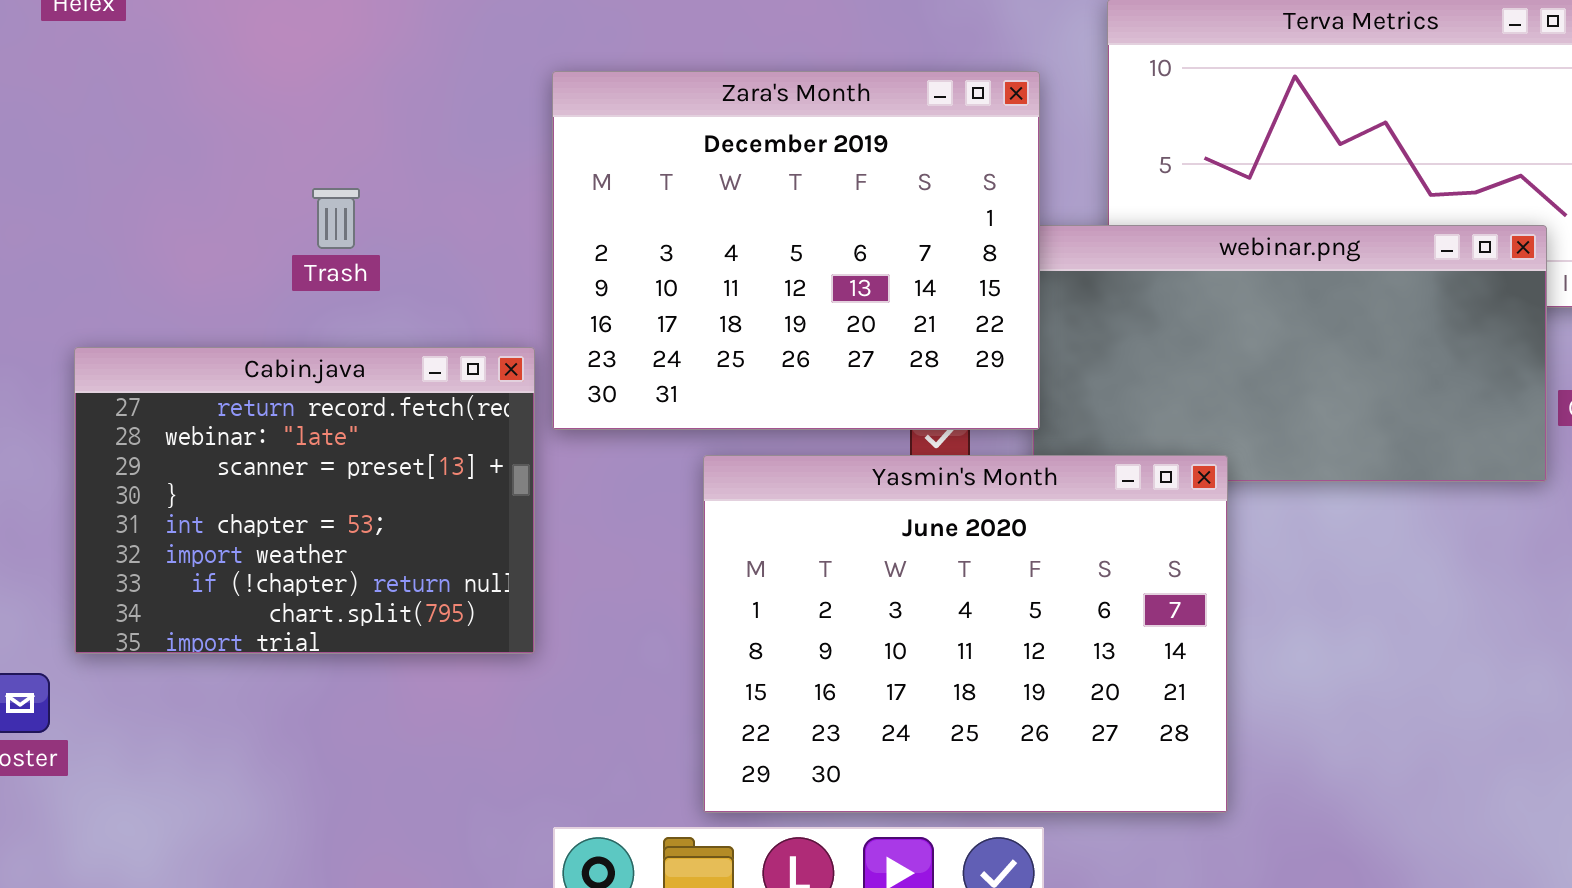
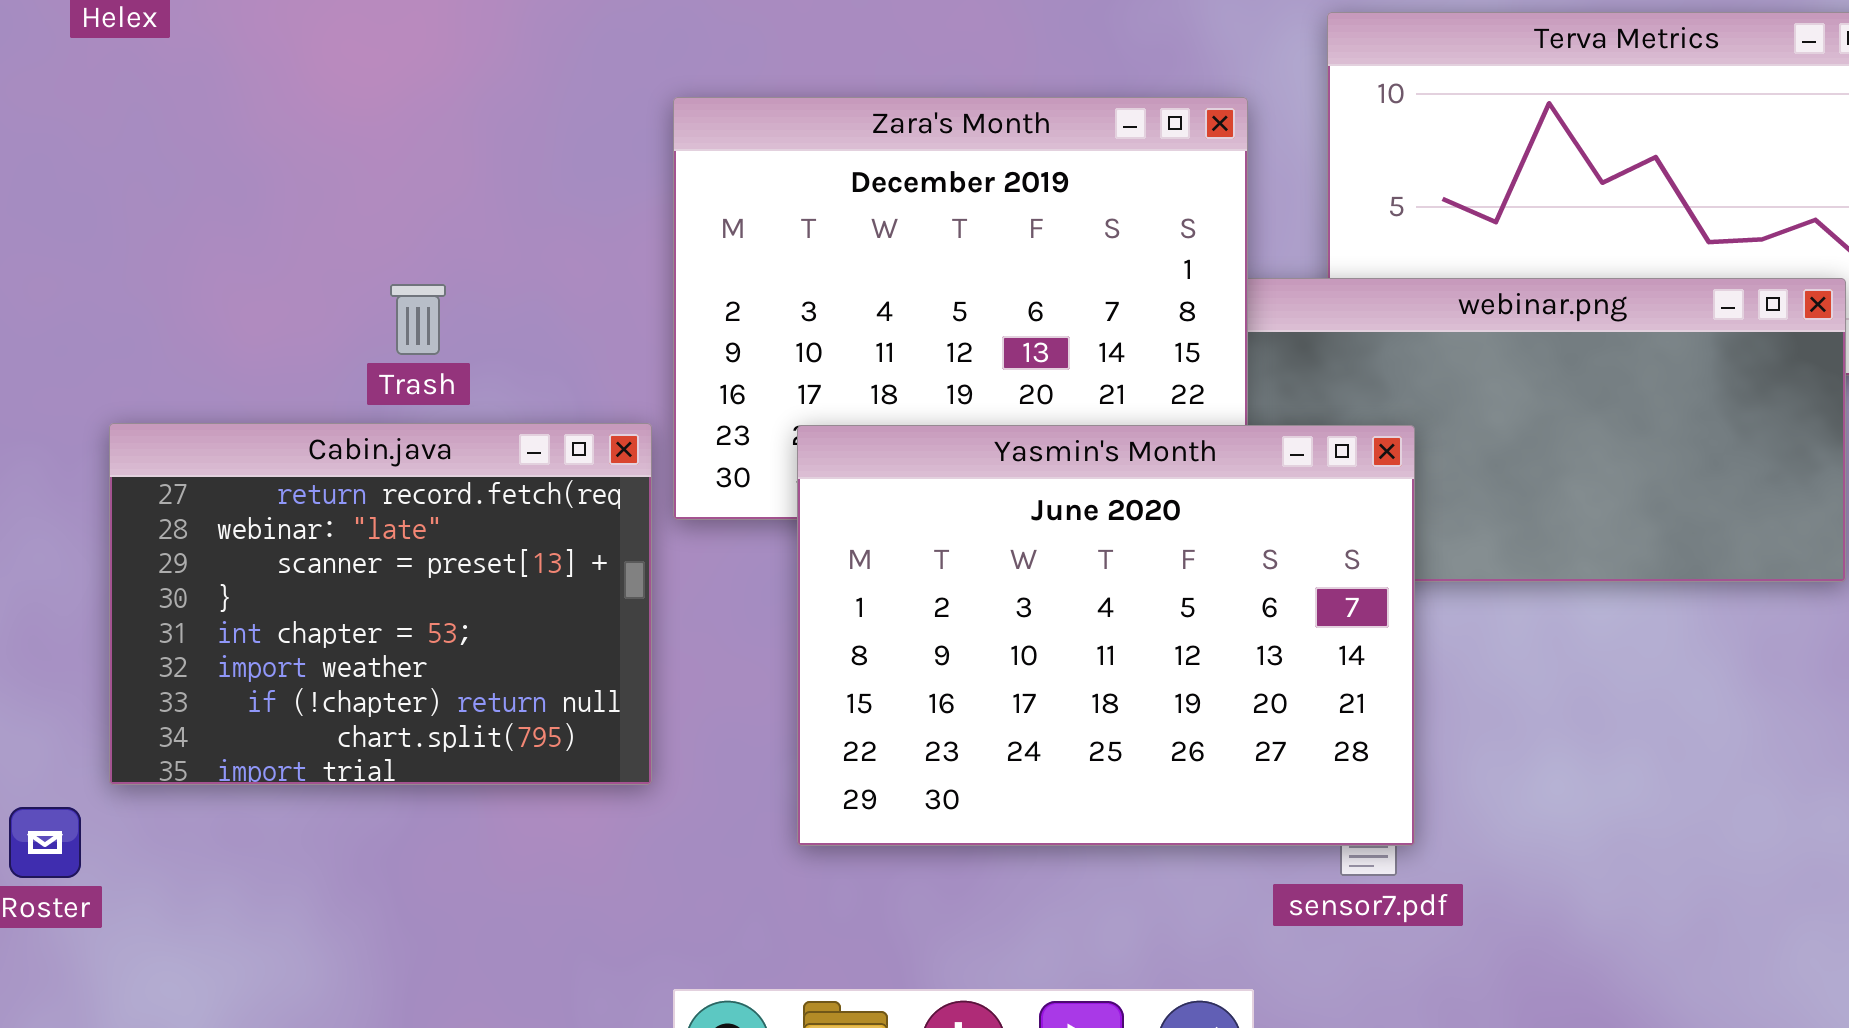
Trash: [312,188,360,249] -> [390,284,446,355], moved
Yasmin's Month: [703,455,1228,813] -> [797,425,1415,846], moved

